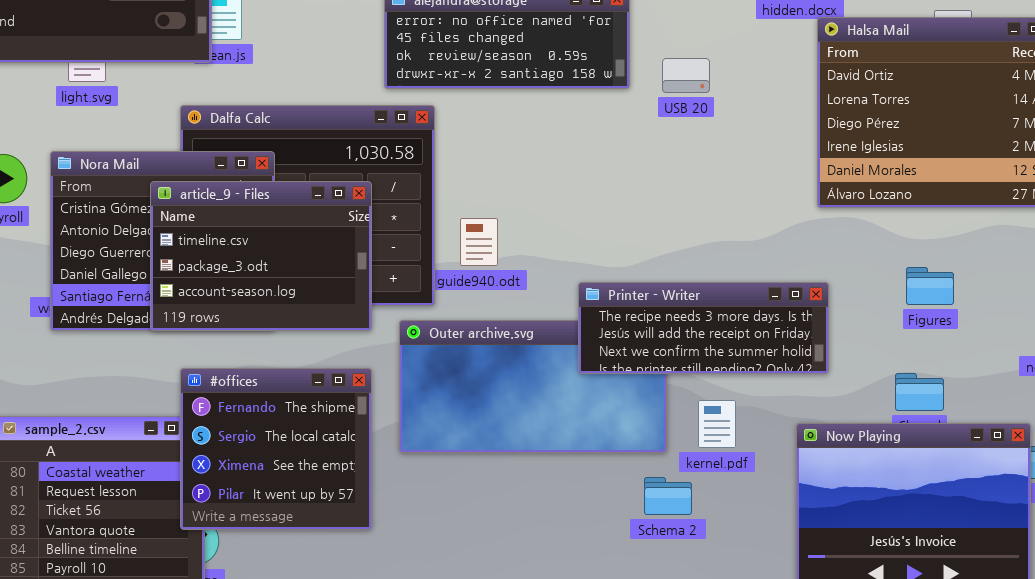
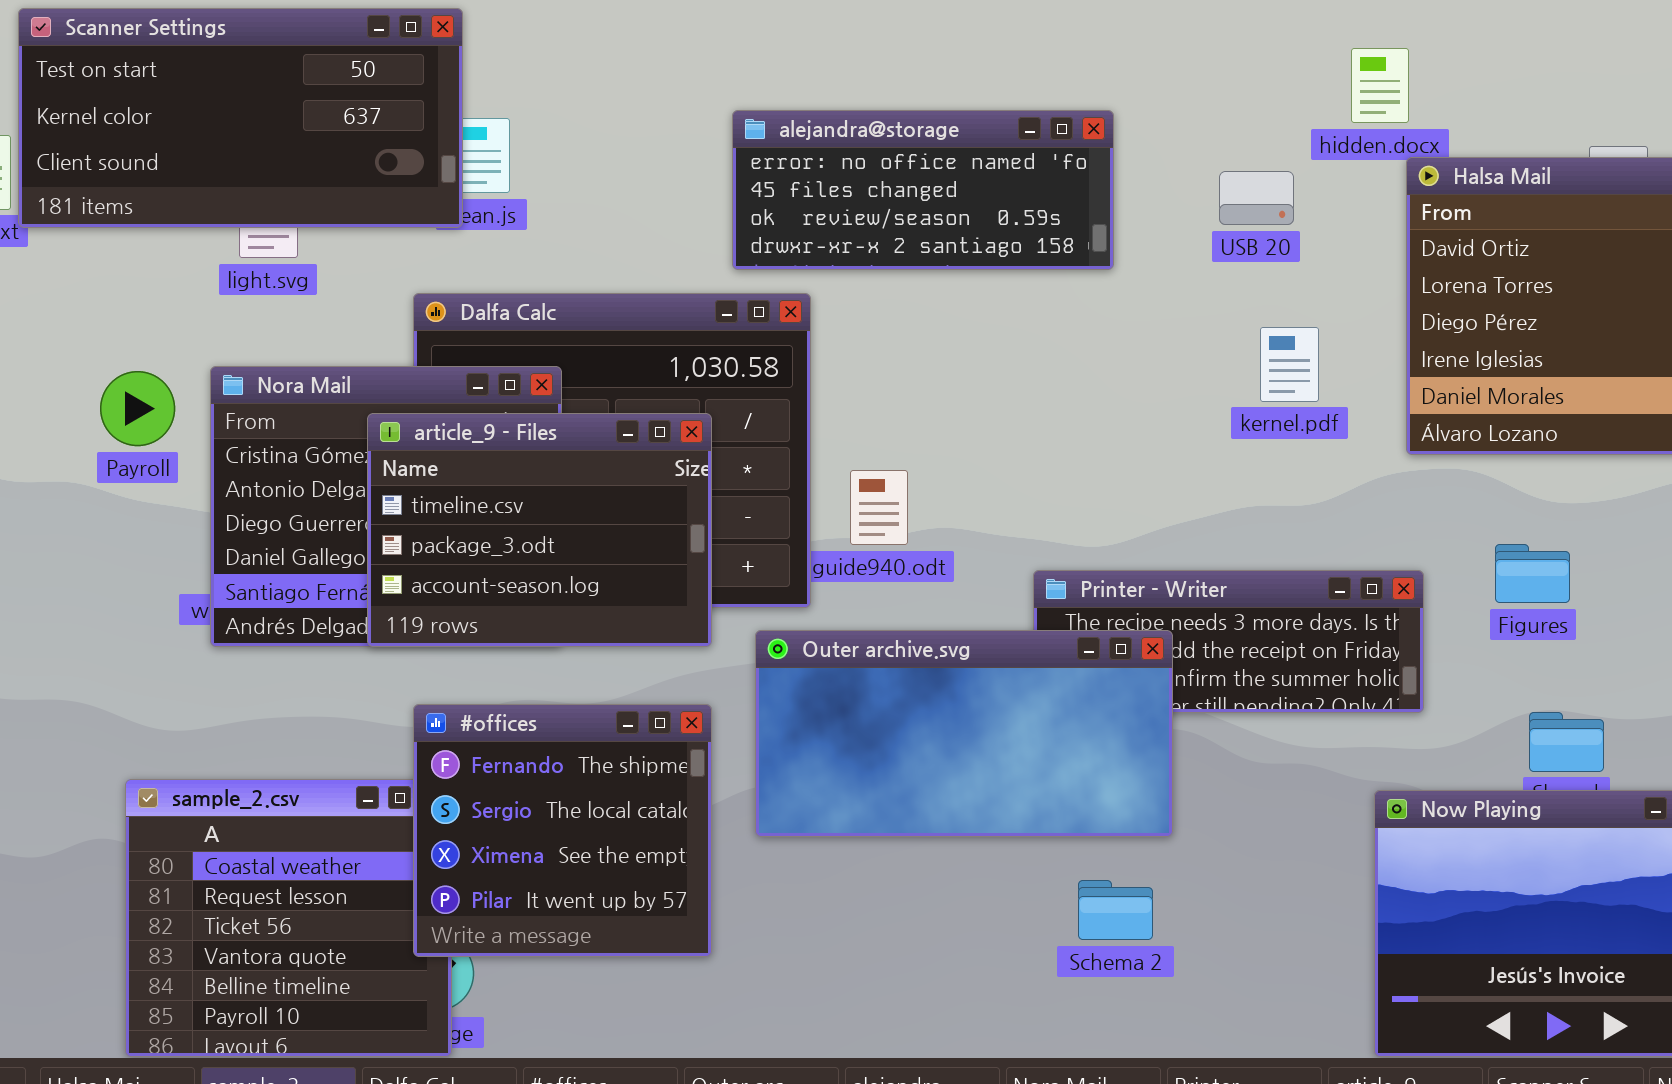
USB 20: [662,58,710,93] -> [1219,171,1294,225], moved
Figures: [906,267,954,305] -> [1495,544,1570,603], moved
Outer archive.svg: [399,320,667,453] -> [755,630,1173,837], raised
kernel.pdf: [698,400,736,448] -> [1260,327,1319,402], moved
Schema 2: [644,477,692,515] -> [1078,880,1153,940], moved

